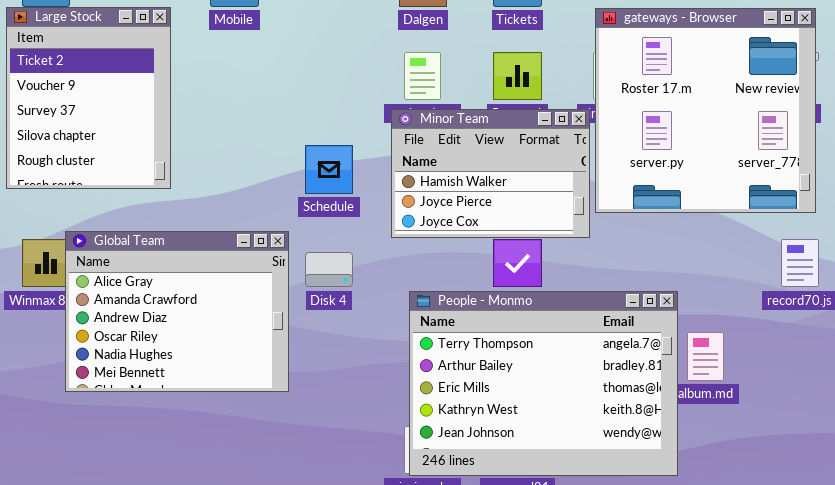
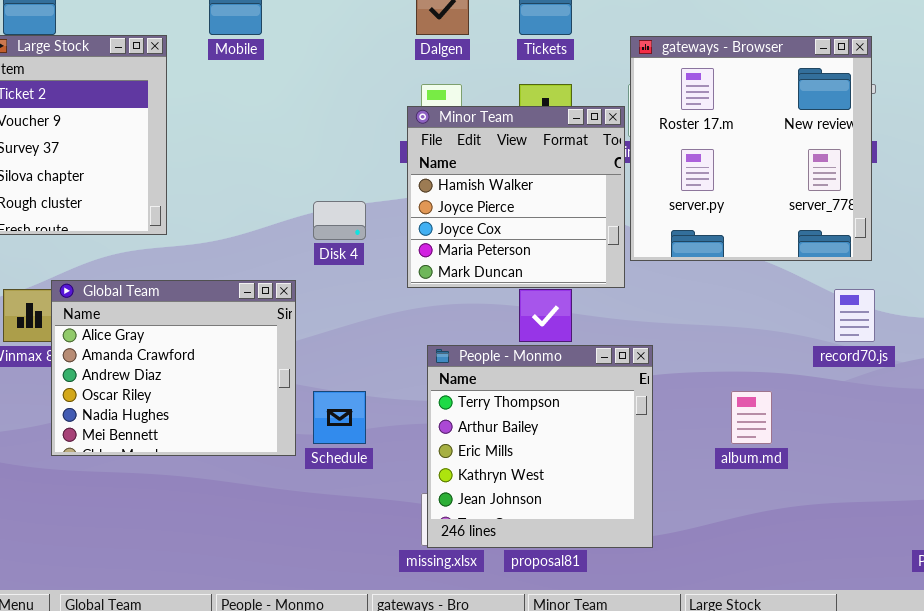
Minor Team: [391,109,590,238] -> [407,106,625,288], resized
Schedule: [305,145,353,194] -> [313,391,366,444], moved
Disk 4: [305,252,353,287] -> [313,201,366,240], moved
People - Monmo: [409,291,678,476] -> [427,345,653,548], resized

